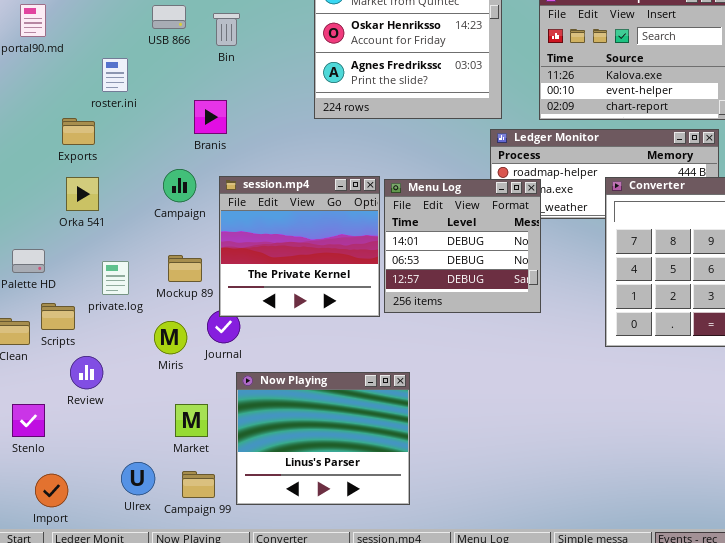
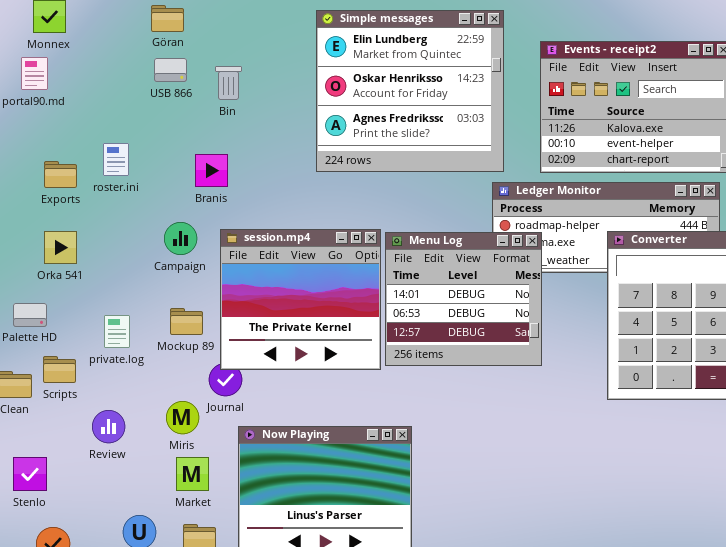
roster.ini: [102,58,128,92] -> [103,143,129,176], moved
Exports: [62,118,95,145] -> [44,161,77,188], moved
Orka 541: [66,177,99,211] -> [44,231,77,264], moved
Miris: [154,321,187,354] -> [166,401,199,434], moved
Review: [70,356,103,389] -> [92,410,125,443], moved

